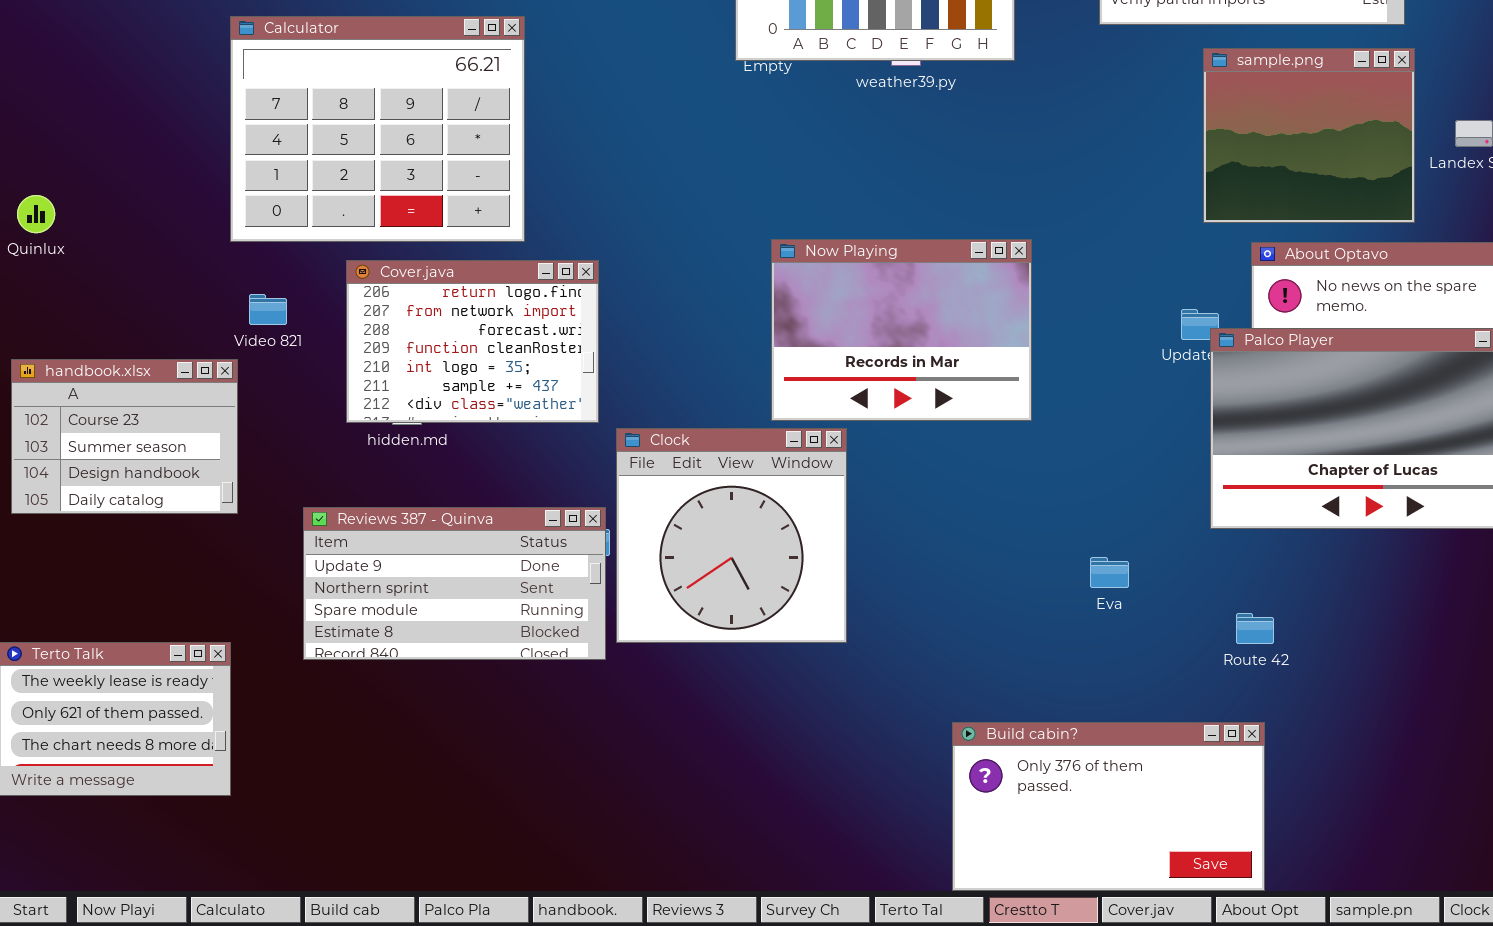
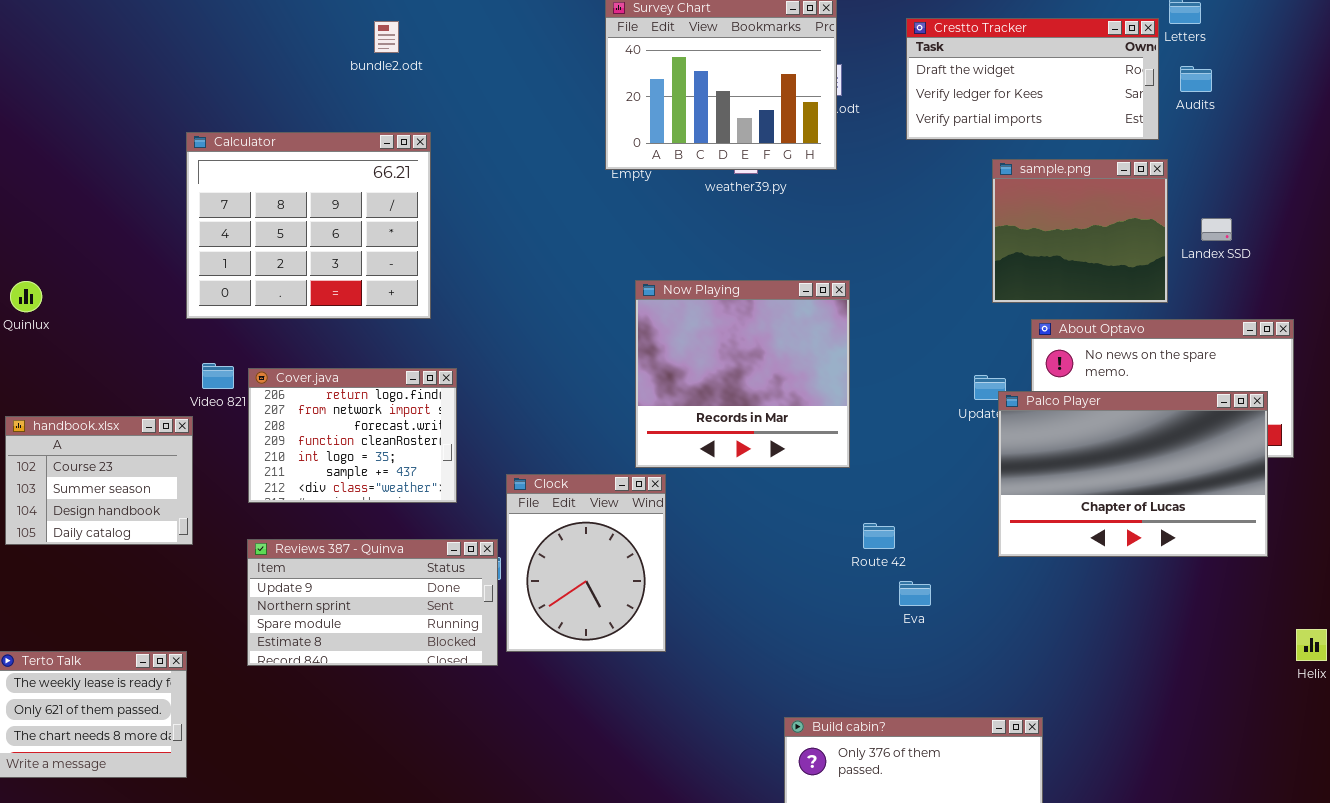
Now Playing: [771,239,1032,421] -> [635,280,850,468], resized
Cover.java: [346,260,599,423] -> [248,368,457,503], moved
Clock: [616,428,847,643] -> [506,474,666,652], resized
Route 42: [1236,613,1274,644] -> [863,523,895,549], moved

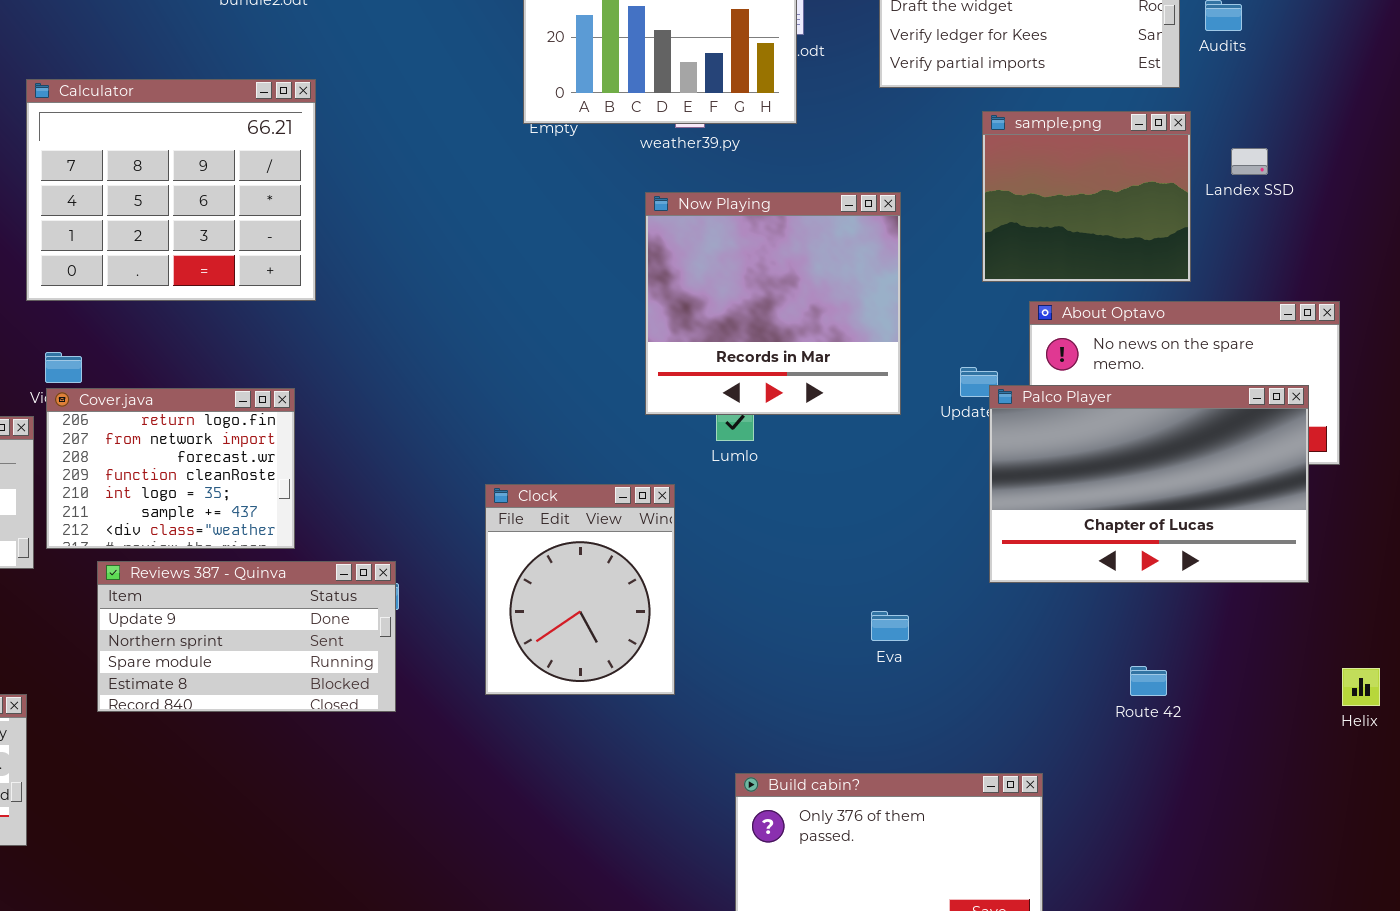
Landex SSD: [1201,218,1232,241] -> [1231,148,1268,175], moved
Now Playing: [635,280,850,468] -> [645,192,901,415], moved
Cover.java: [248,368,457,503] -> [46,388,295,549], moved
Clock: [506,474,666,652] -> [485,484,675,695], moved
Route 42: [863,523,895,549] -> [1130,666,1167,696], moved

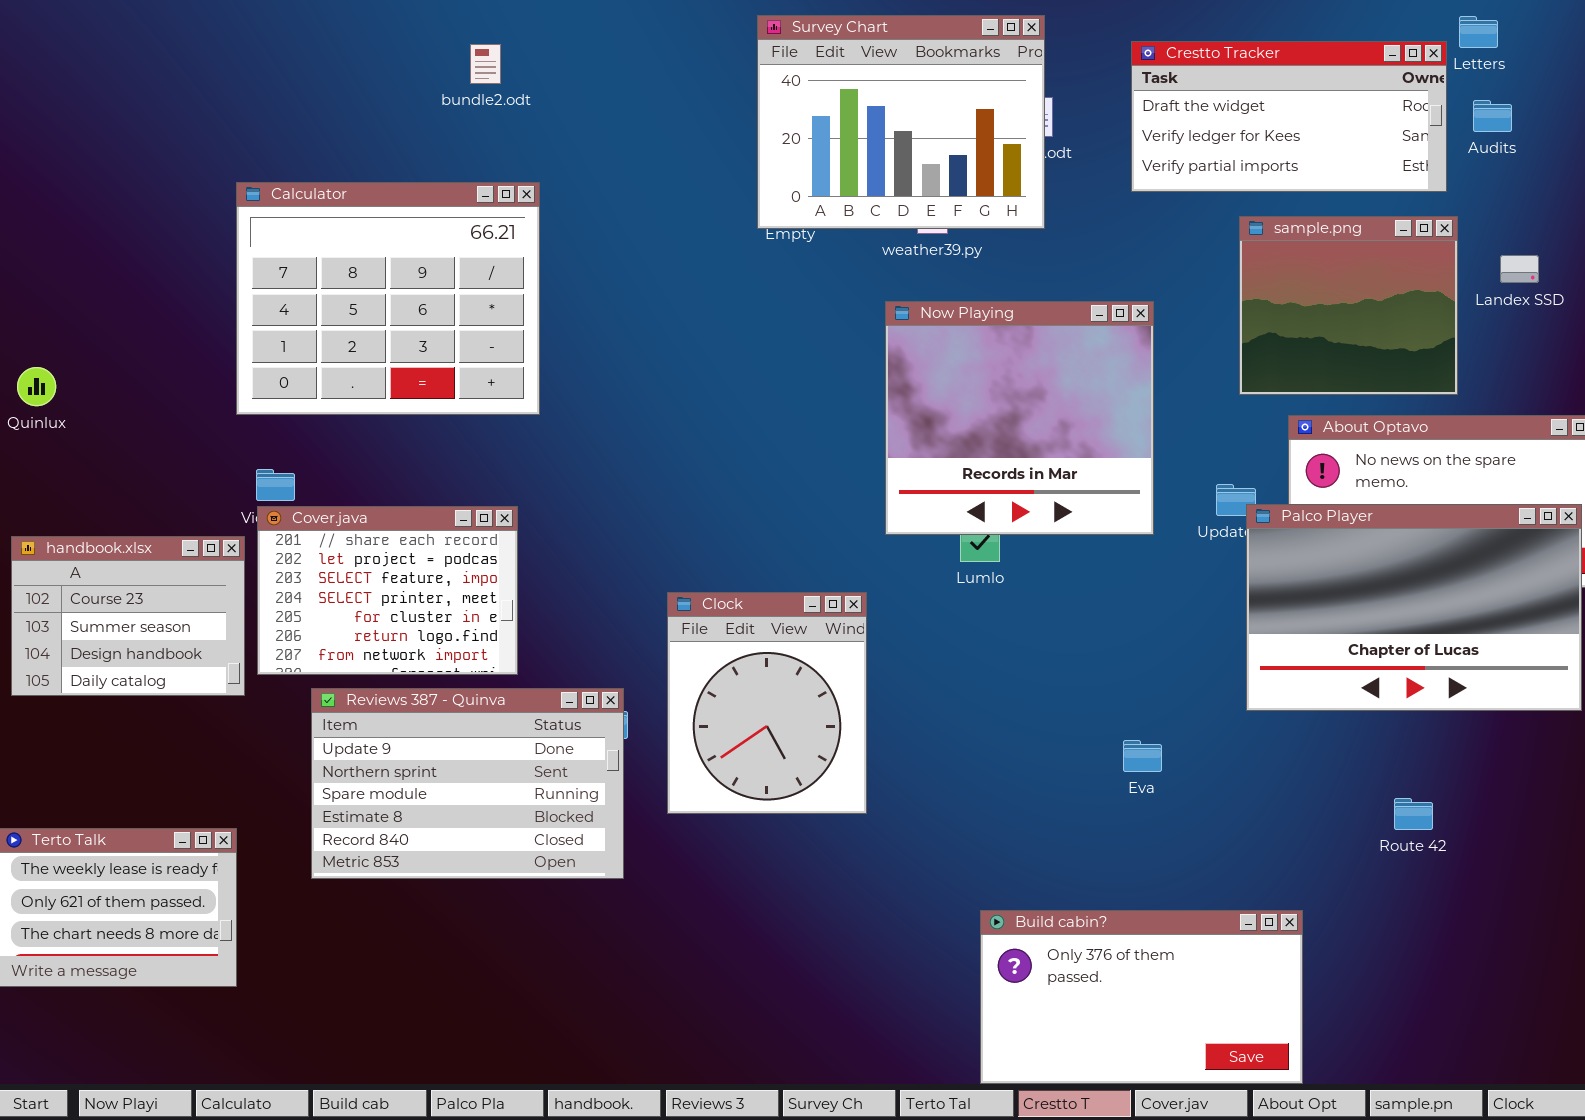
Cover.java: [46,388,295,549] -> [257,506,518,675], scrolled up 5 rows
Clock: [485,484,675,695] -> [667,592,867,814], moved
Reviews 387 - Quinva: [97,561,396,712] -> [311,688,624,879], resized

